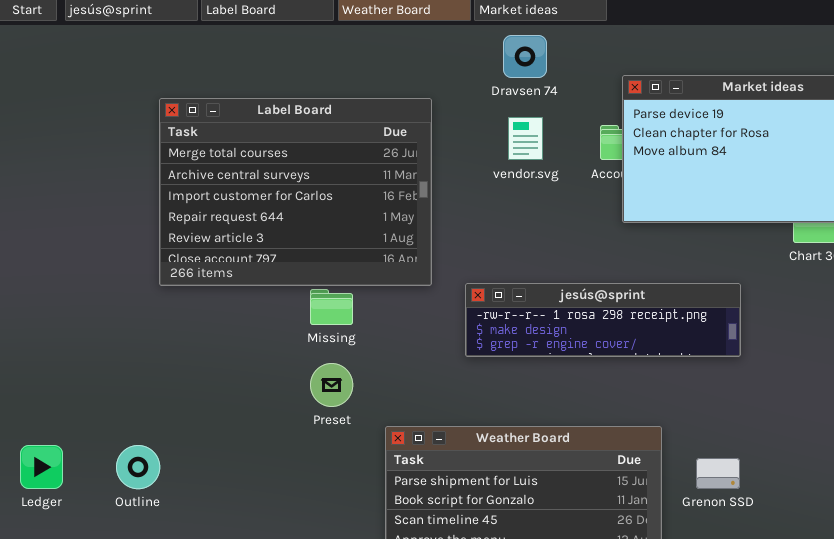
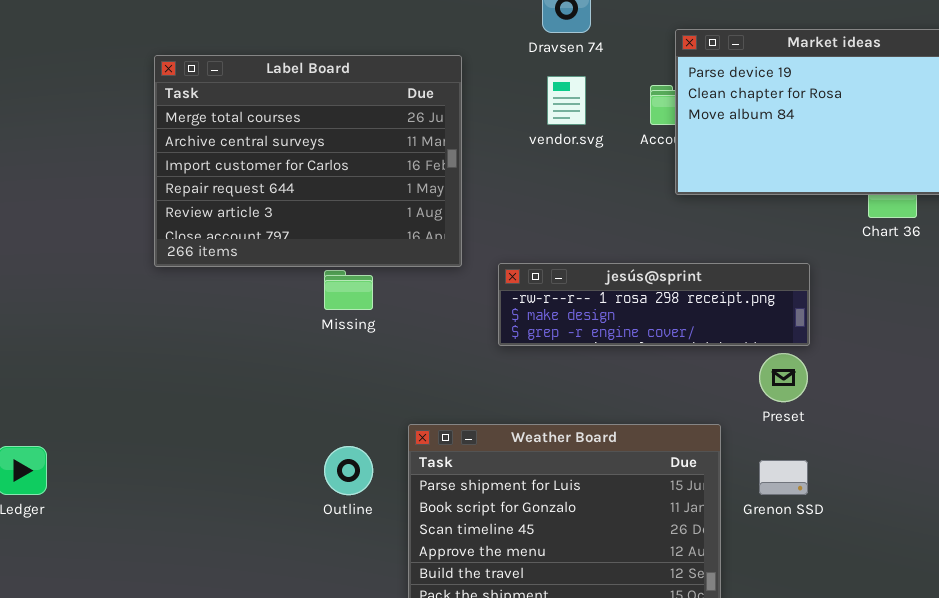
Preset: [310,363,353,407] -> [759,353,808,402], moved
Outline: [116,445,160,489] -> [324,446,373,495], moved

